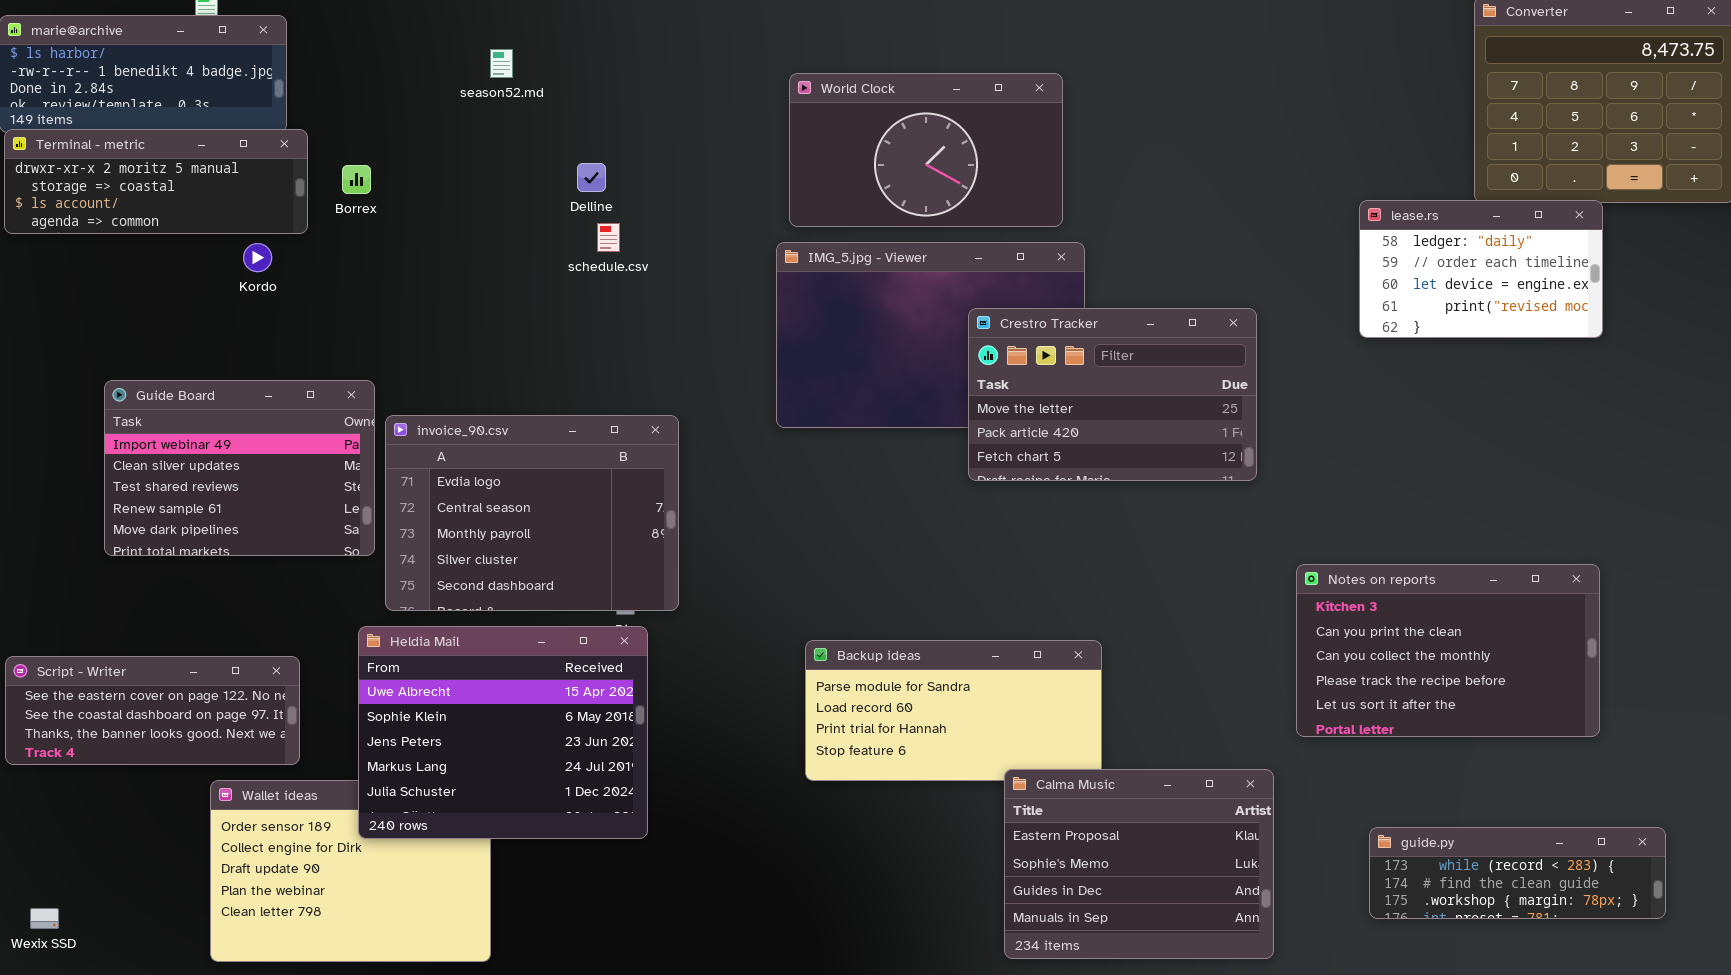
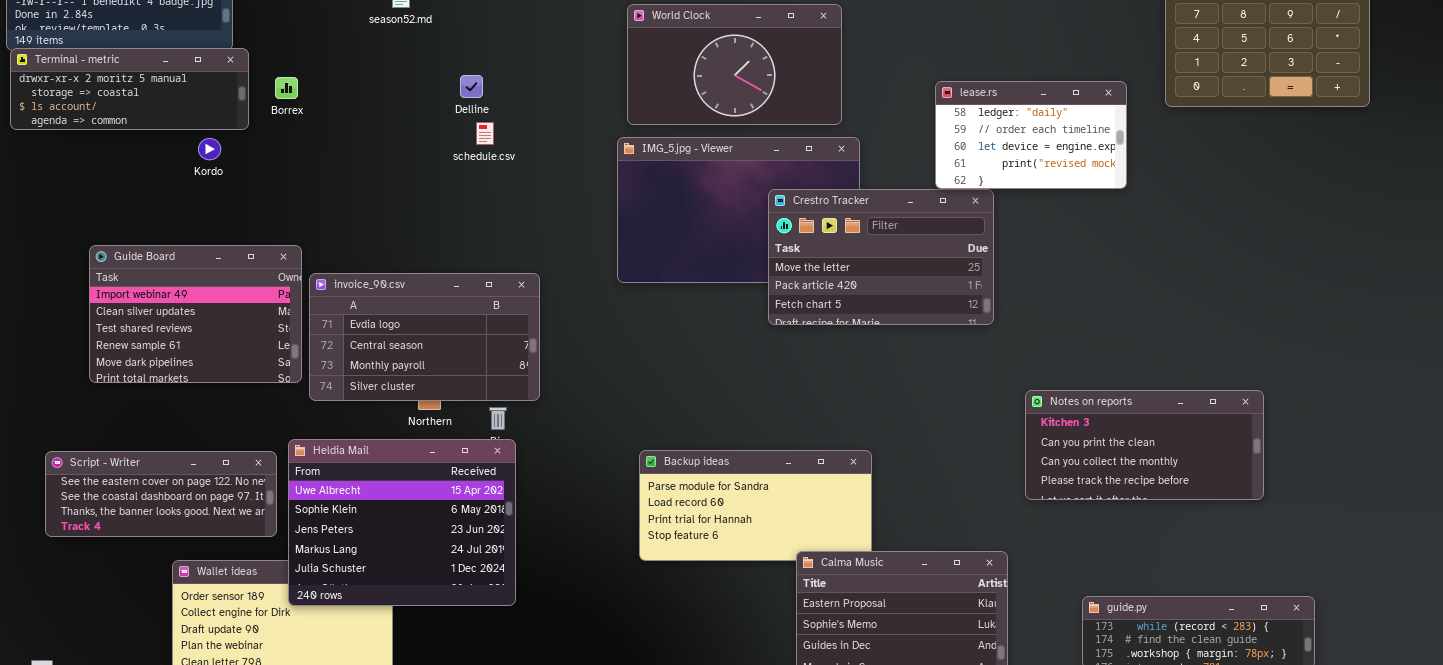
lease.rs: [1359,200,1603,338] -> [935,81,1127,189], moved
invoice_90.csv: [385,415,679,611] -> [309,273,540,401], resized
Notes on reports: [1296,564,1600,737] -> [1025,390,1264,500], resized
Script - Writer: [5,656,300,765] -> [45,451,277,537], moved

